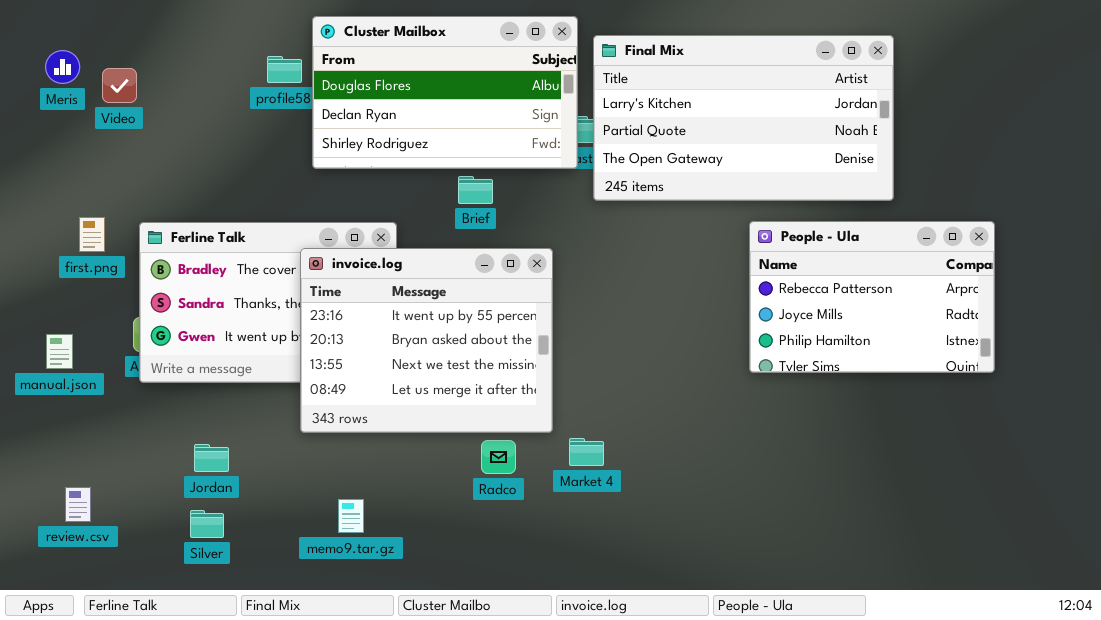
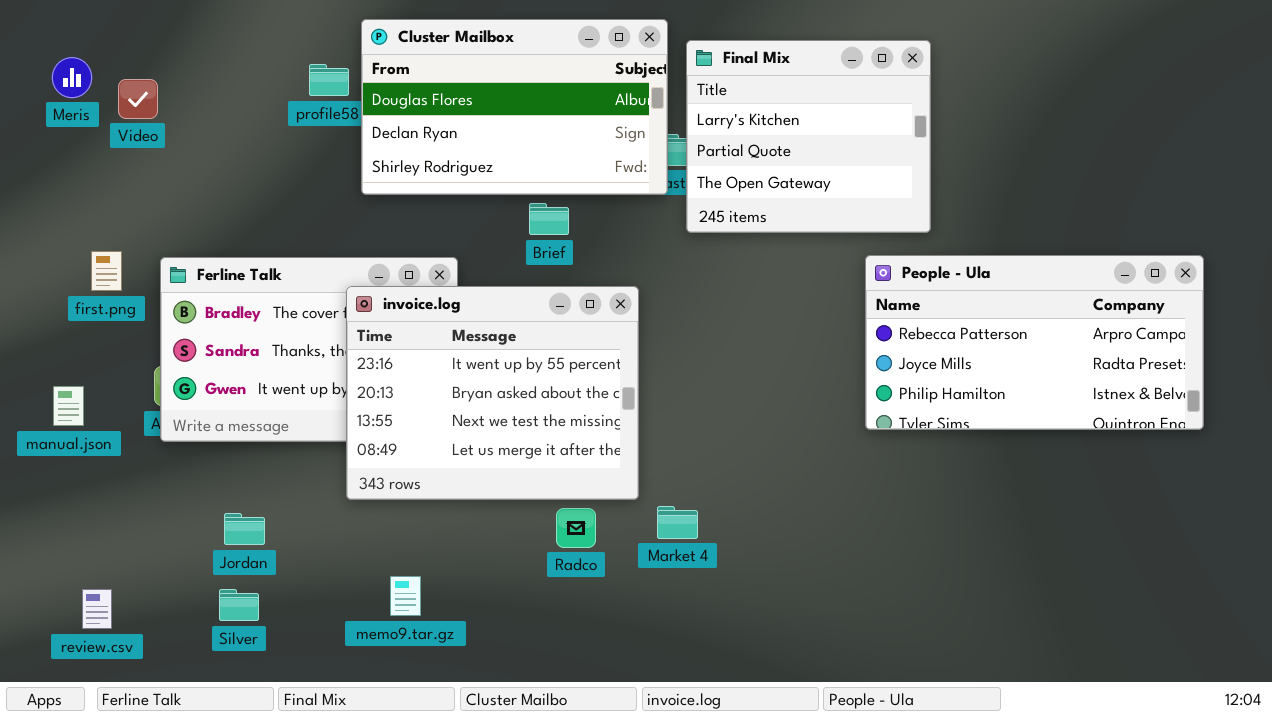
Final Mix: [593,35,894,201] -> [686,40,931,233], resized
People - Ula: [749,221,995,373] -> [865,255,1204,430], resized
review.csv: [65,487,91,522] -> [82,589,112,629], moved

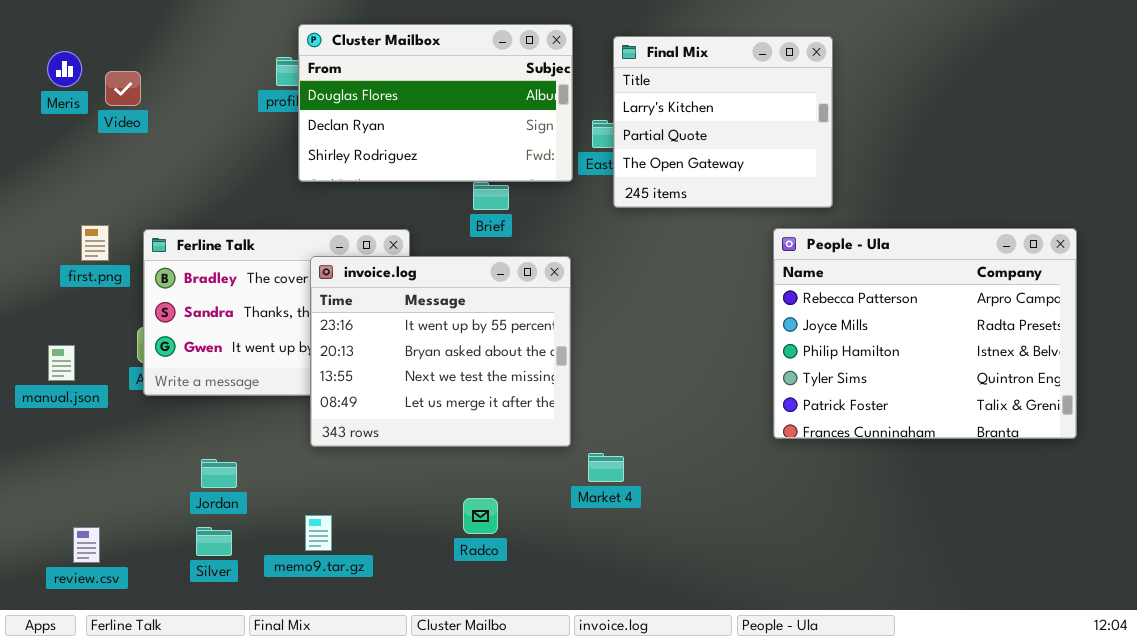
Cluster Mailbox: [361,19,668,195] -> [298,24,573,182], moved
People - Ula: [865,255,1204,430] -> [773,228,1077,439], resized
Radco: [556,508,596,548] -> [463,498,498,534], moved
memo9.tar.gz: [390,576,421,616] -> [305,515,332,551], moved

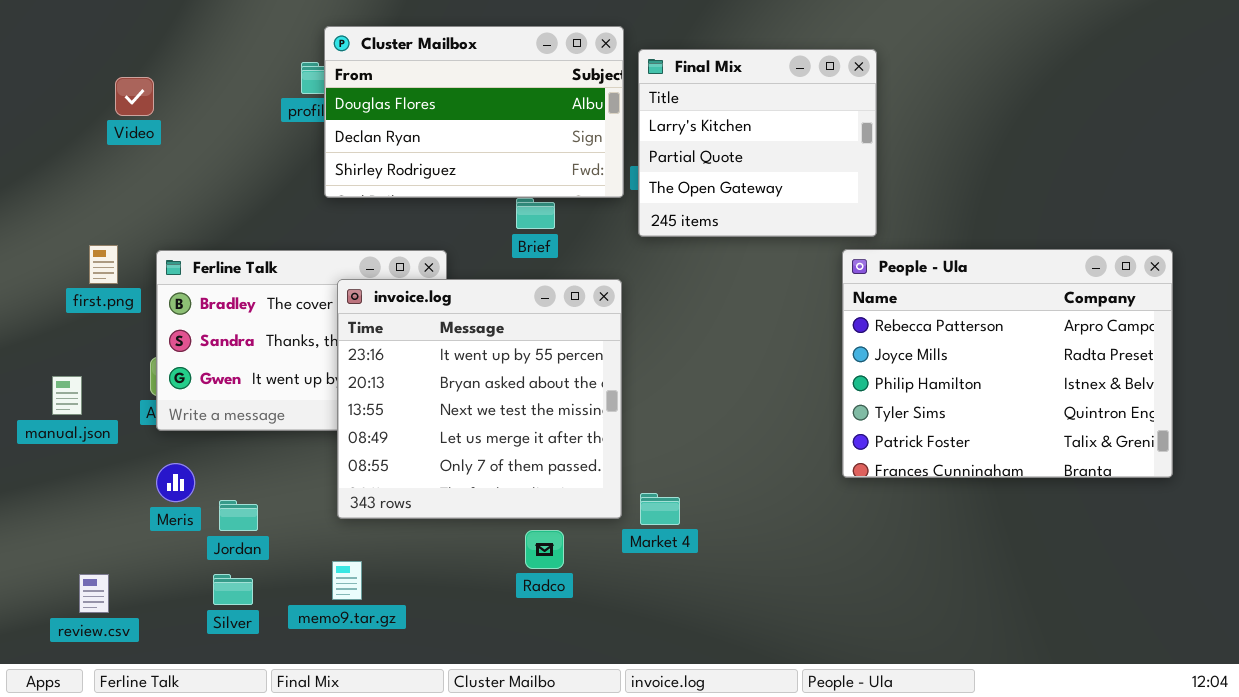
Final Mix: [613,36,833,208] -> [638,49,877,237], moved
Meris: [47,51,82,87] -> [156,463,195,502], moved
invoice.log: [310,256,571,447] -> [337,279,622,519], resized
Radco: [463,498,498,534] -> [525,530,564,569], moved

